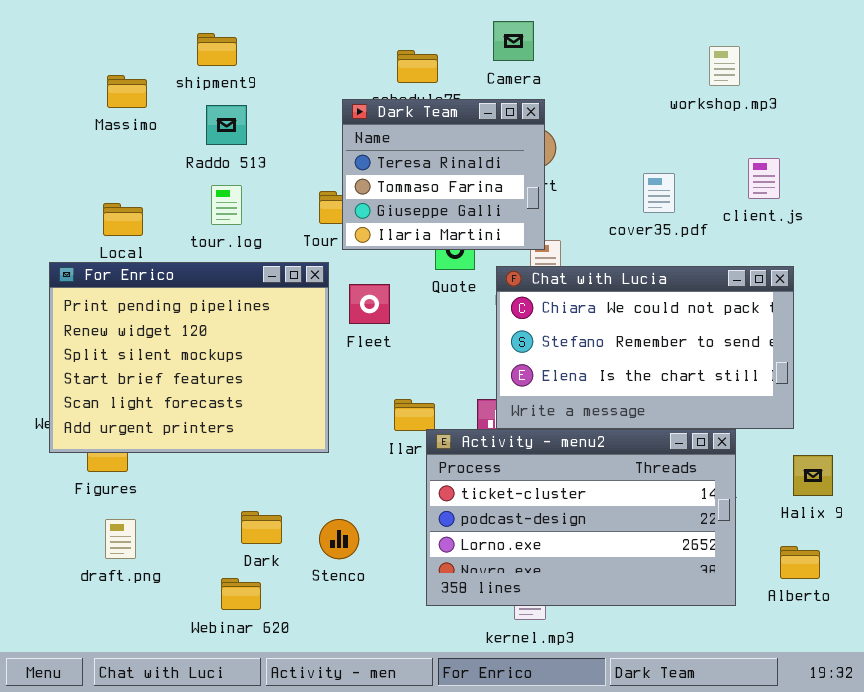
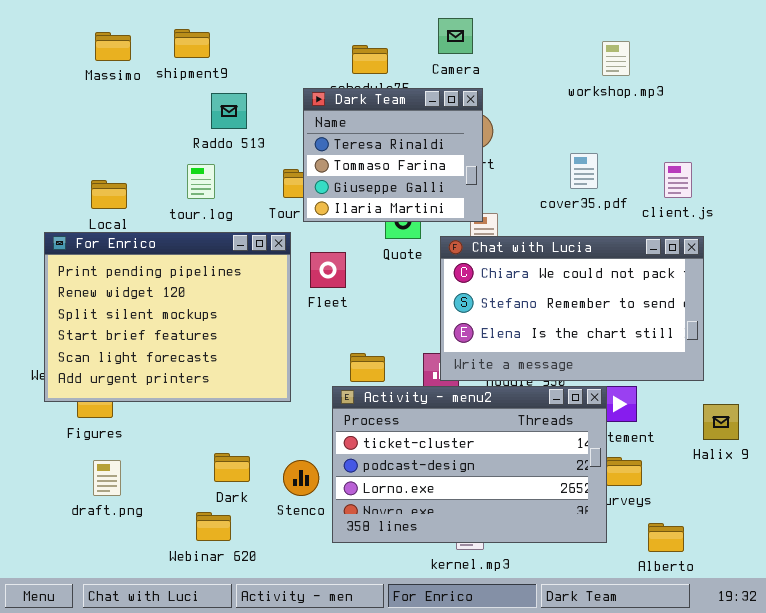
workshop.mp3: [709,46,740,86] -> [602,41,630,76], moved
Massimo: [107,75,147,108] -> [95,32,131,61], moved
Raddo 513: [206,105,247,145] -> [211,93,247,129], moved
client.js: [748,158,780,199] -> [664,162,692,198], moved
Activity - menu2: [426,429,736,606] -> [332,386,607,543], moved
Alberto: [780,546,820,579] -> [648,523,684,552], moved

